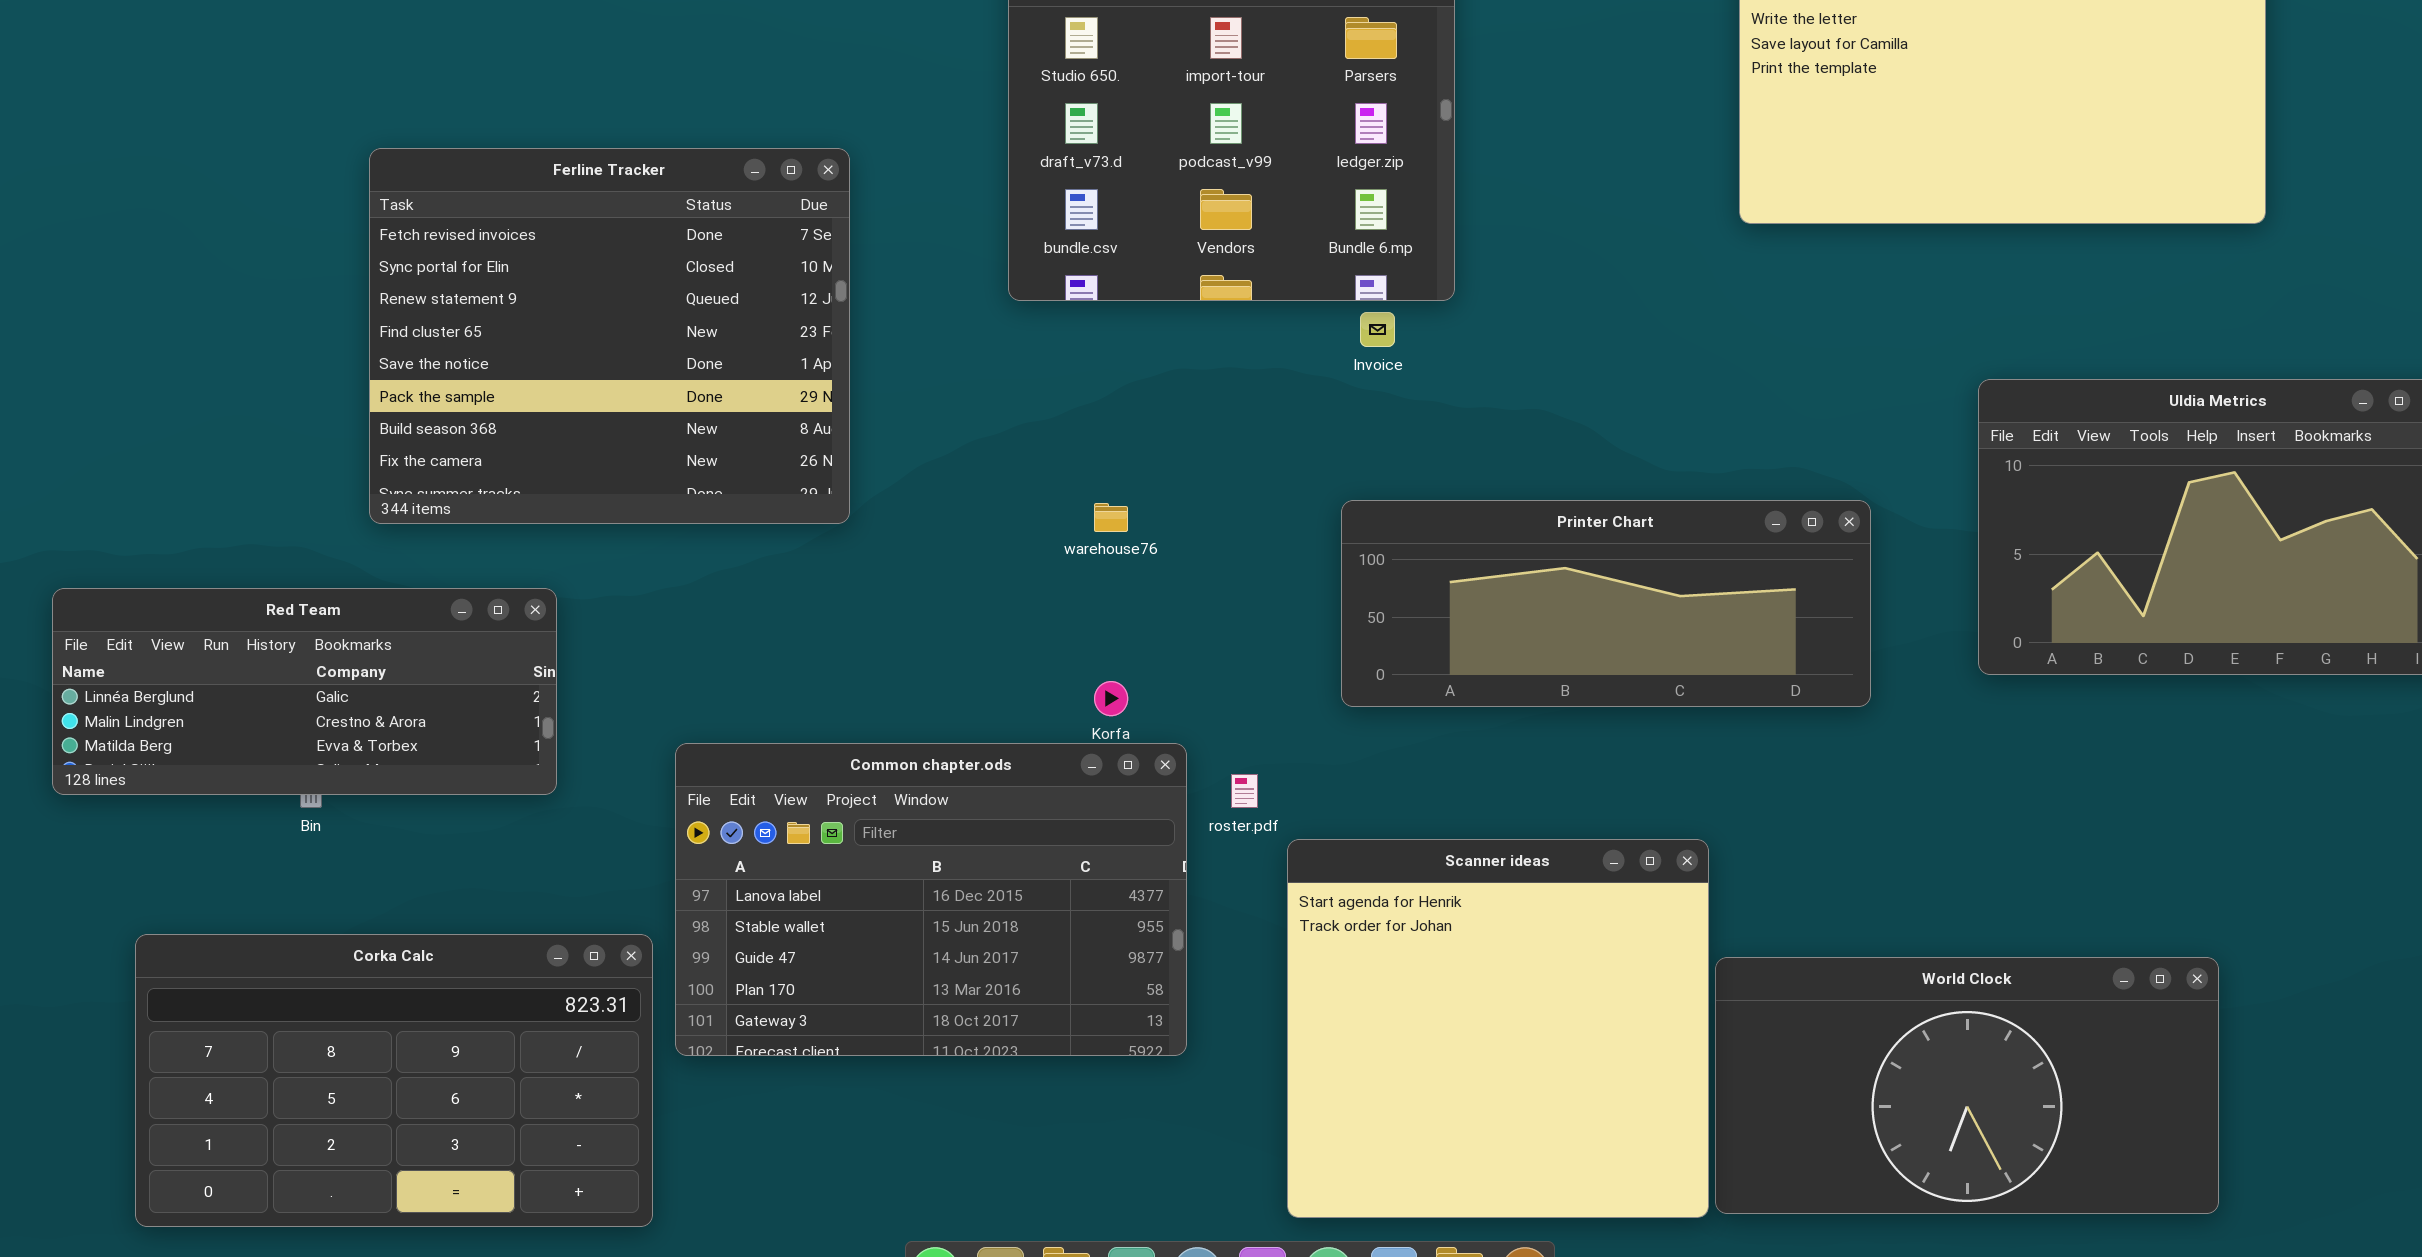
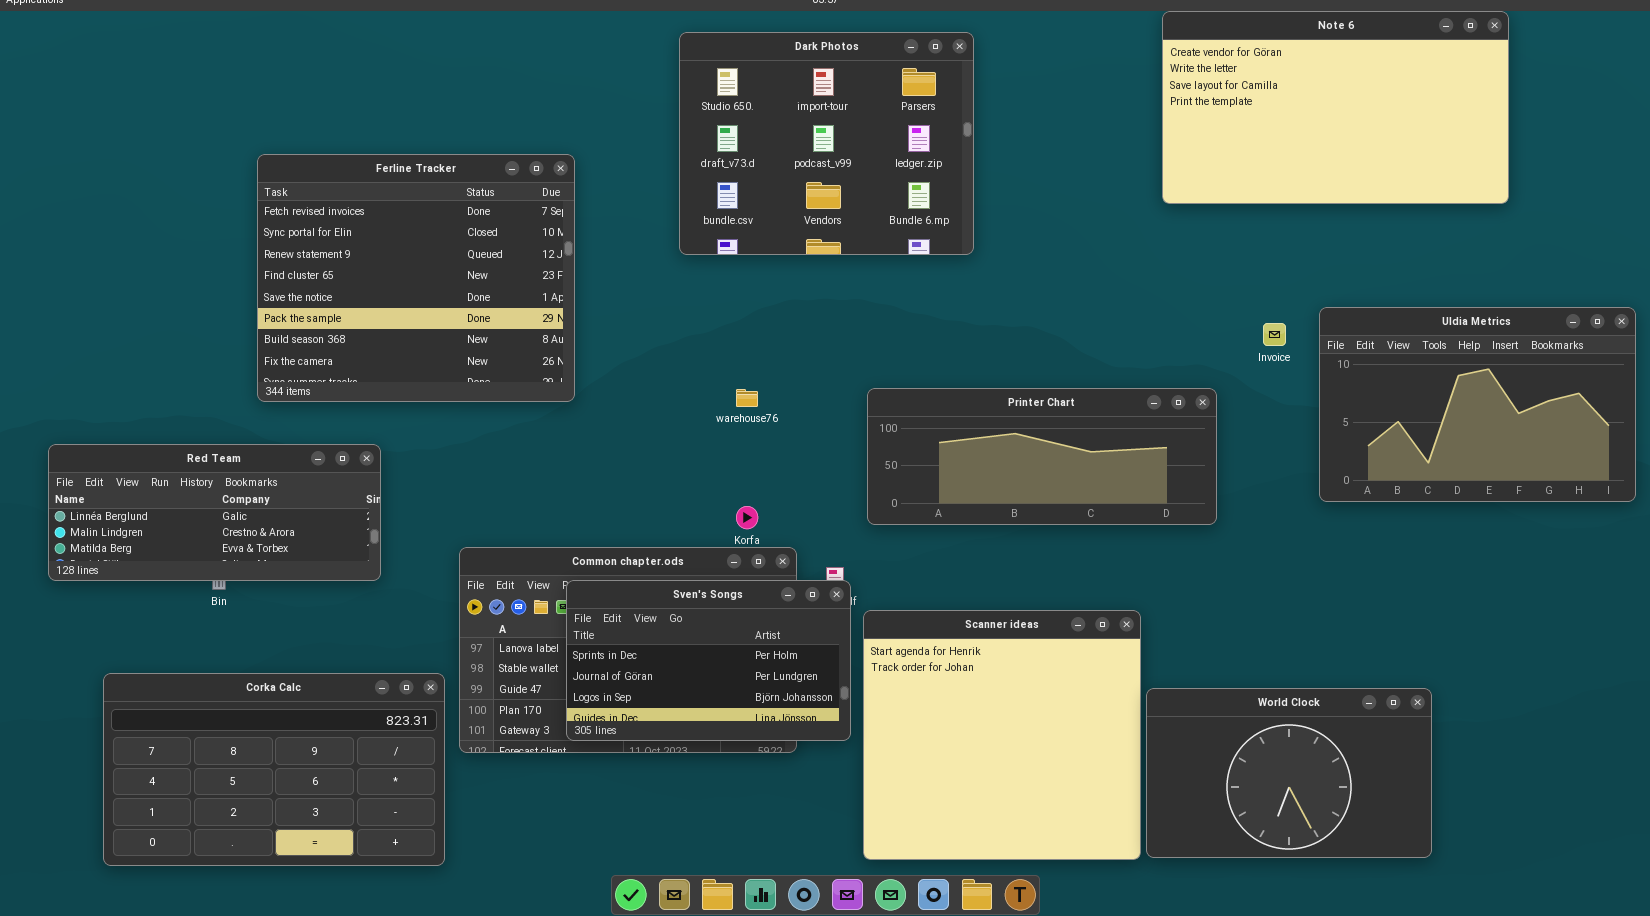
Invoice: [1360,312,1395,347] -> [1263,323,1286,346], moved
Printer Chart: [1341,500,1871,707] -> [867,388,1217,525], moved
Sven's Songs: none -> [566,580,851,741], opened
World Clock: [1715,957,2219,1214] -> [1146,688,1432,858], resized

